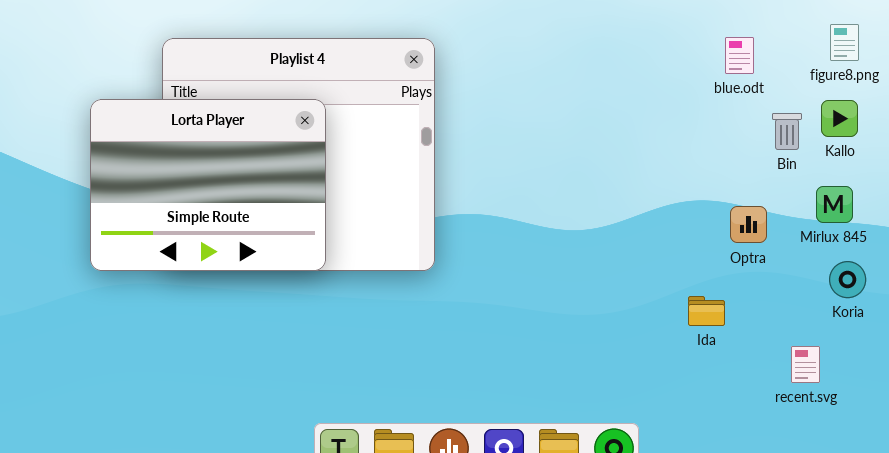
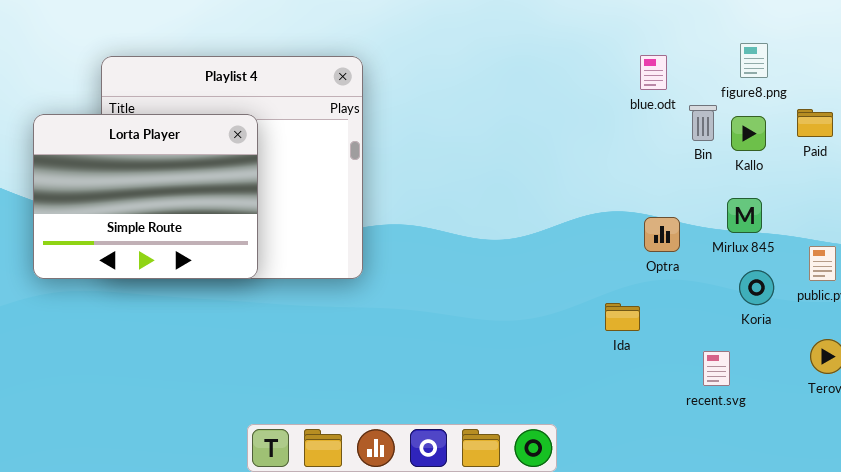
Bin: [772,113,802,150] -> [689,105,717,141], moved

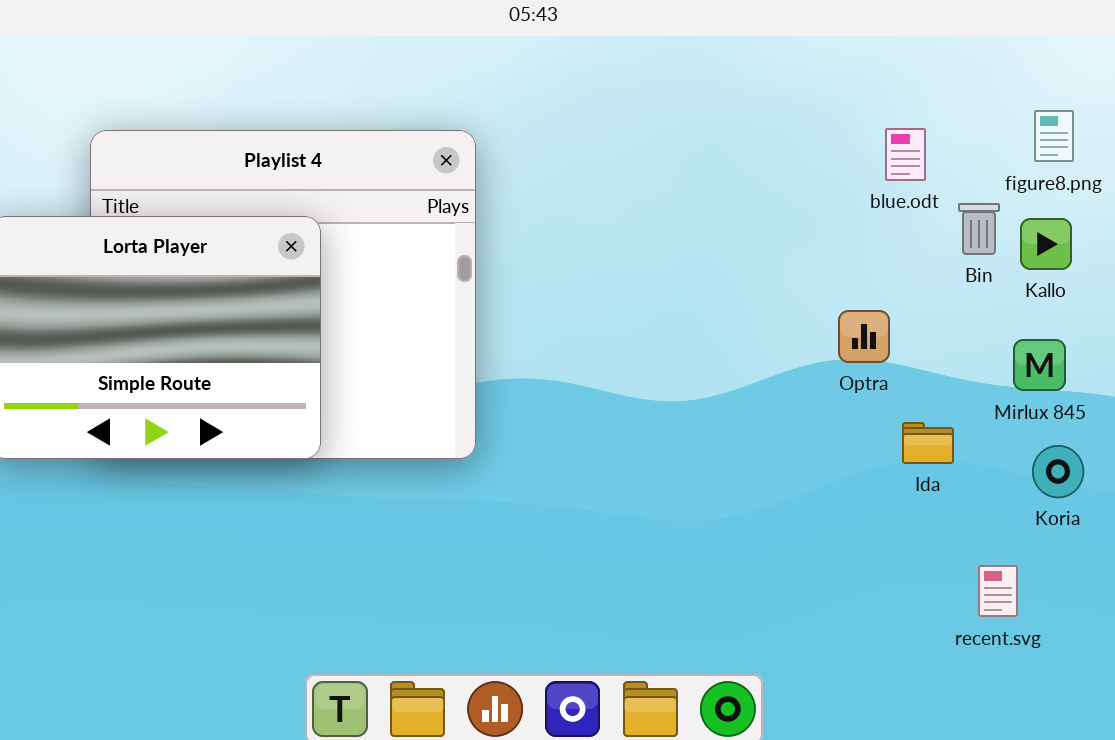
Optra: [644,217,680,252] -> [838,310,890,363], moved
Ida: [605,303,640,331] -> [902,422,954,464], moved

